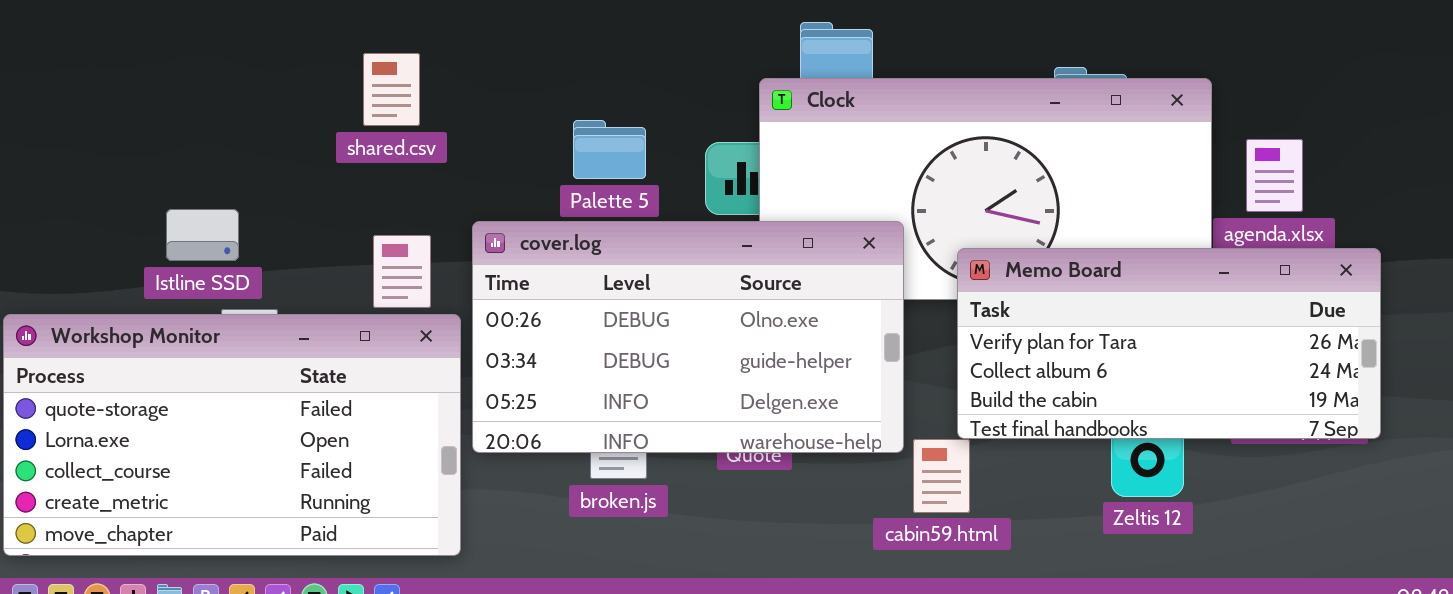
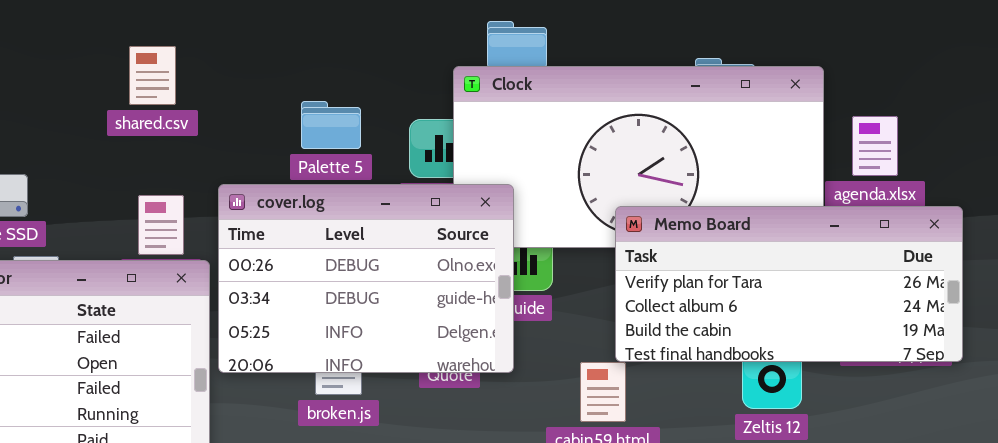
cover.log: [472,221,904,453] -> [218,184,514,373], resized

